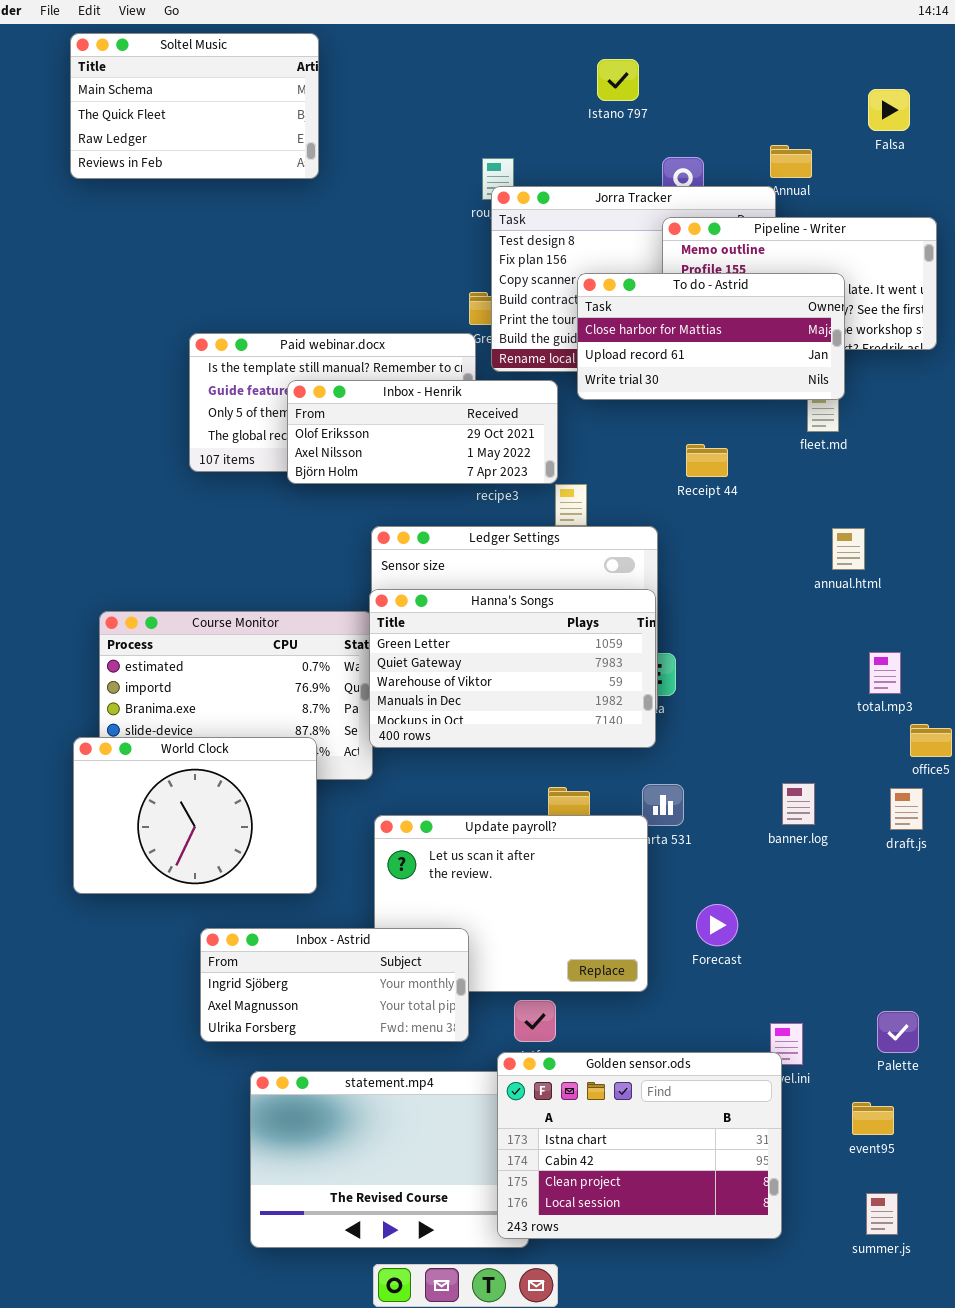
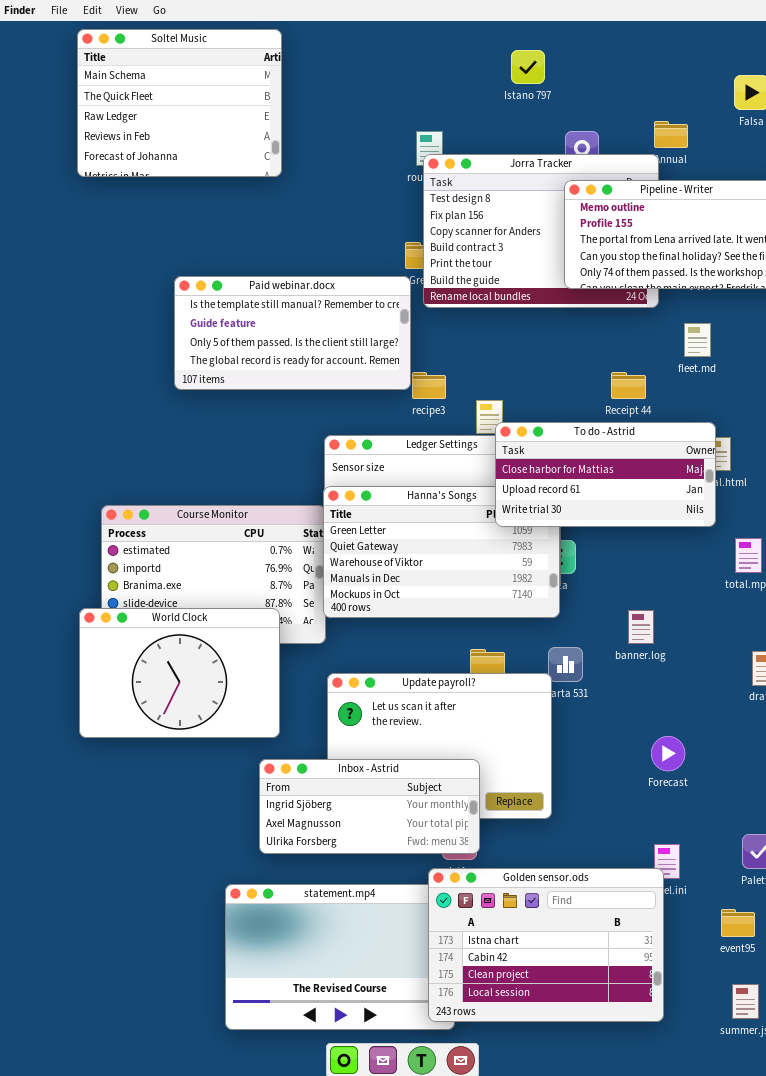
Soltel Music: [70,33,319,179] -> [77,29,282,177], resized
To do - Astrid: [577,273,845,400] -> [495,422,716,527], moved
Inbox - Henrik: [287,380,558,484] -> none, closed
Receipt 44: [686,444,728,477] -> [611,372,646,399], moved
banner.log: [782,783,815,825] -> [628,610,654,644], moved
Forecast: [696,904,738,946] -> [651,736,685,771], moved
Inbox - Astrid: [200,928,469,1042] -> [259,759,480,854], moved

